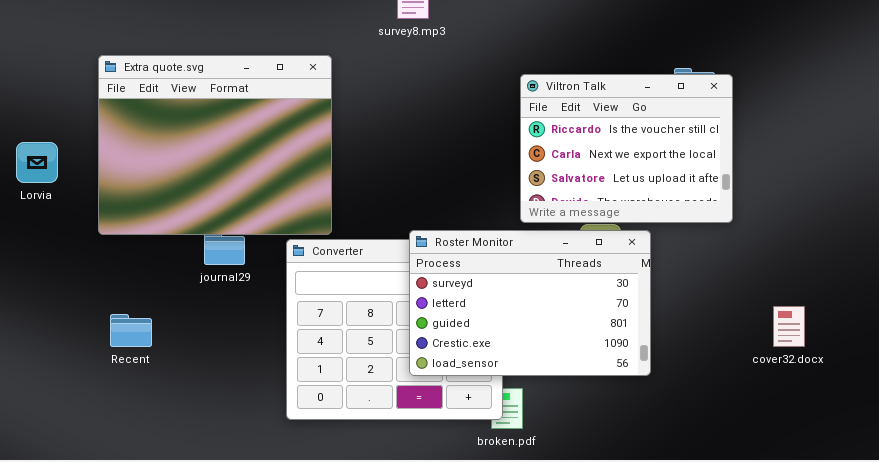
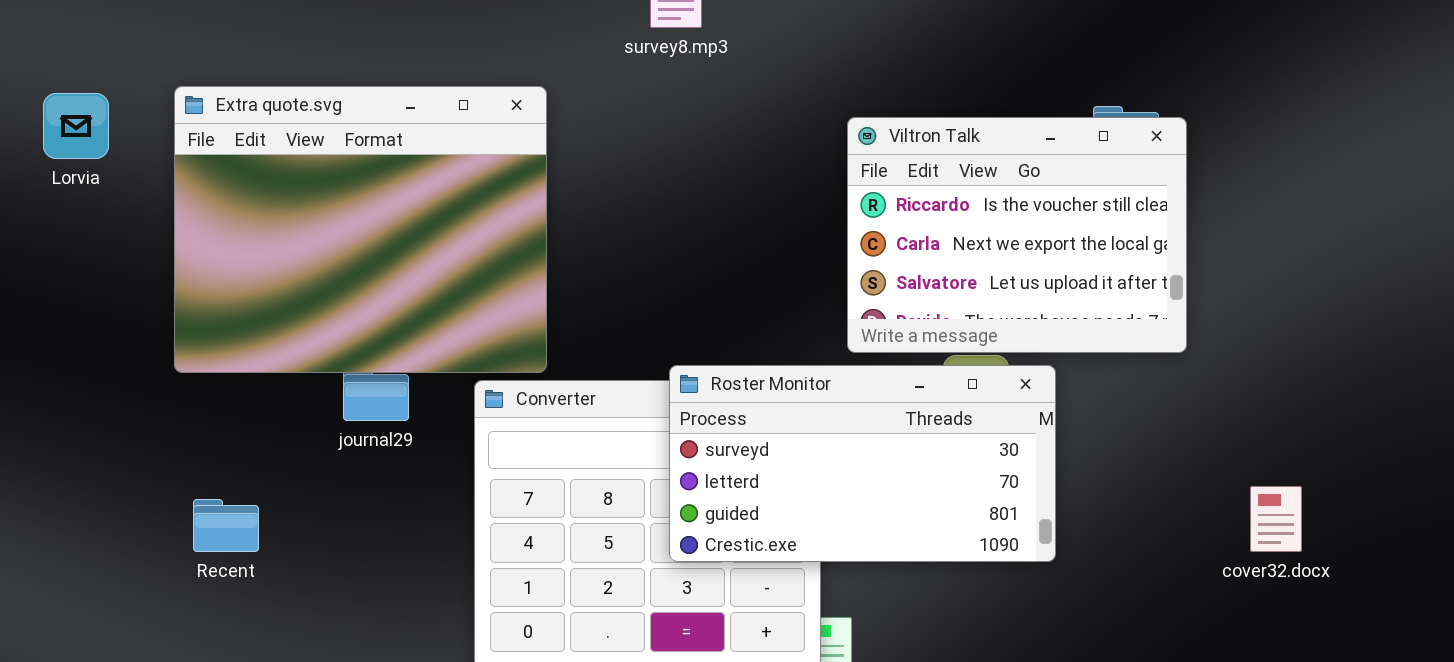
Lorvia: [16,142,58,183] -> [43,93,109,159], moved
Roster Monitor: [409,230,651,376] -> [669,365,1056,562], resized

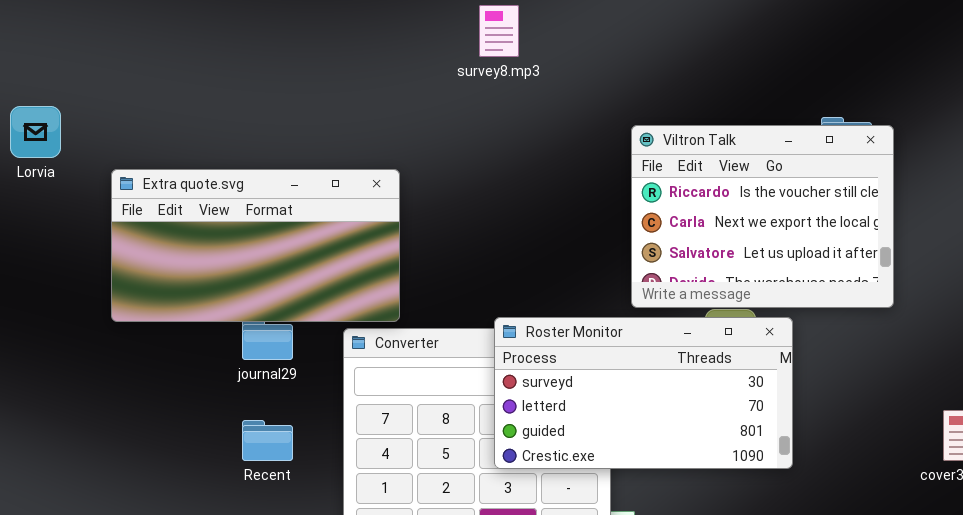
Extra quote.svg: [174,86,547,373] -> [111,169,400,322], resized
Recent: [193,499,259,552] -> [242,420,293,461], moved

